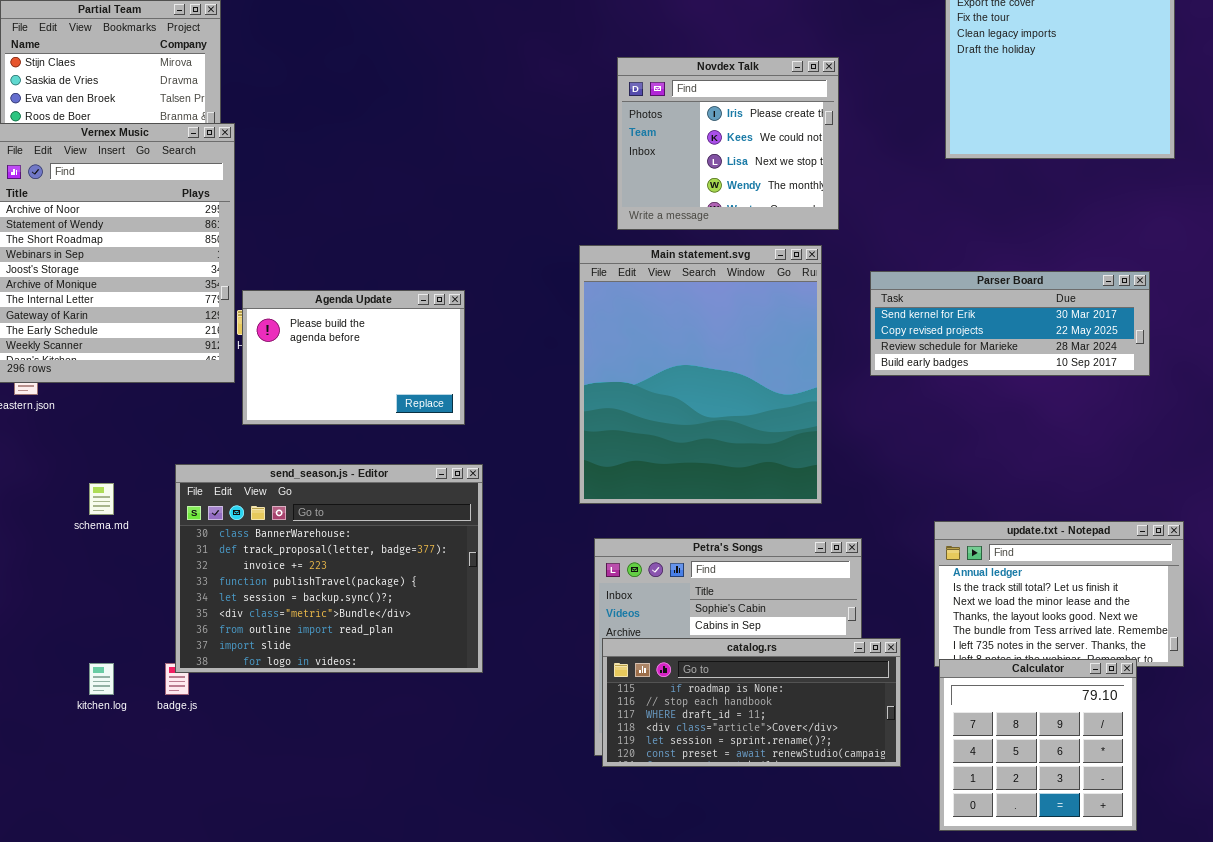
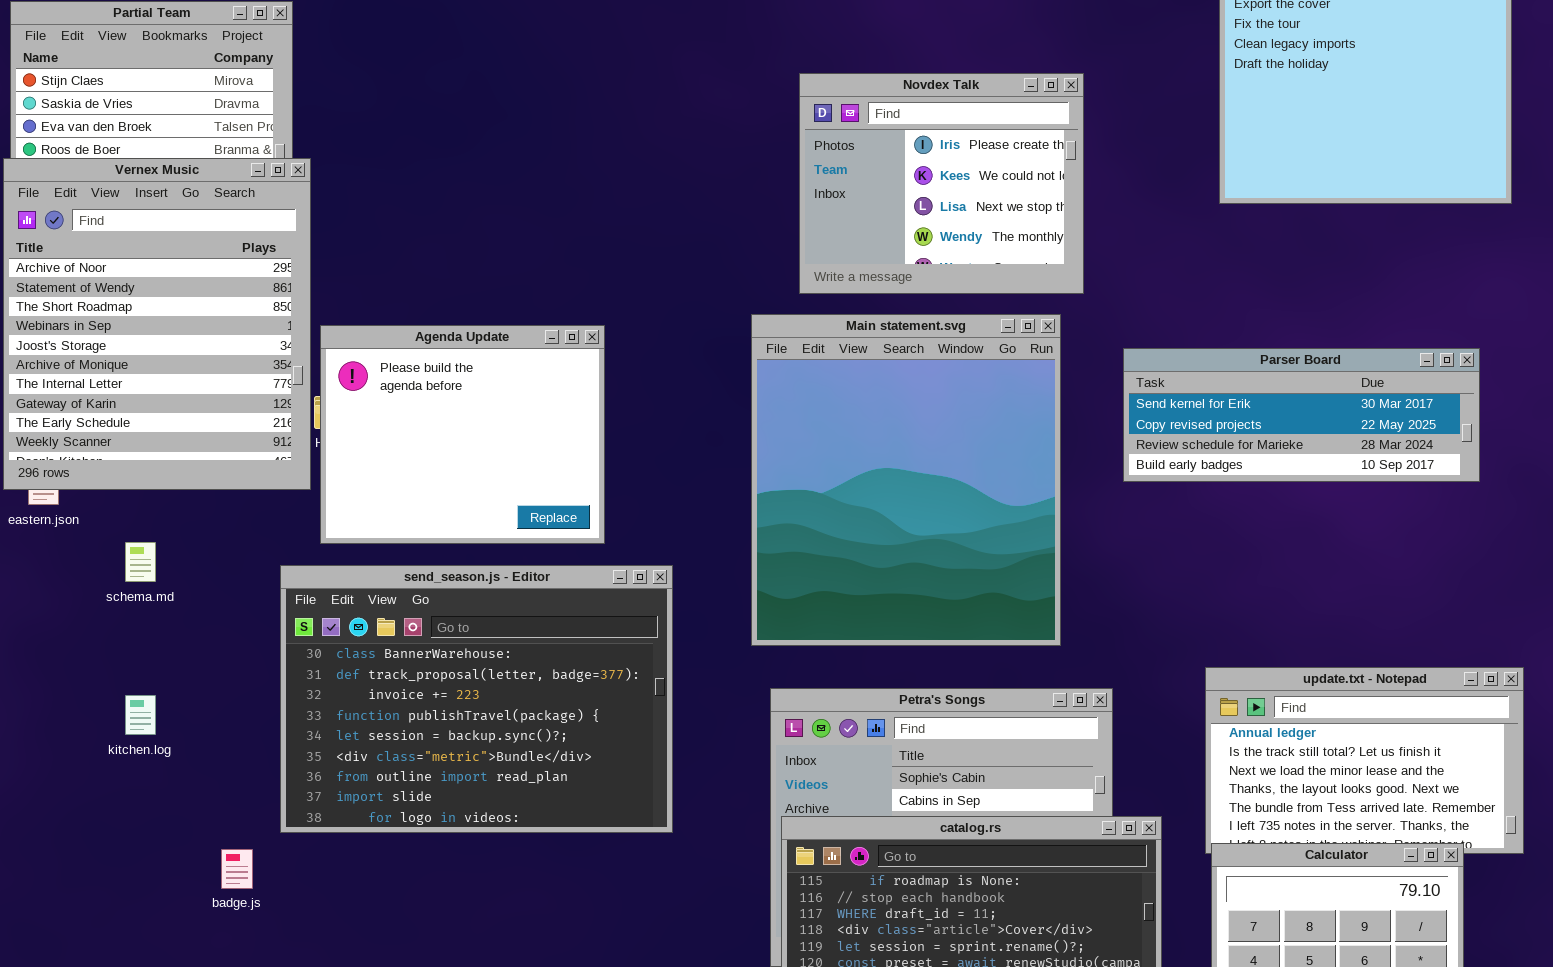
Agenda Update: [242,290,465,425] -> [320,325,605,544], resized
send_season.js - Editor: [175,464,483,673] -> [280,565,673,833], moved
schema.md: [89,483,114,515] -> [125,542,156,582], moved
kitchen.log: [89,663,114,695] -> [125,695,156,735], moved

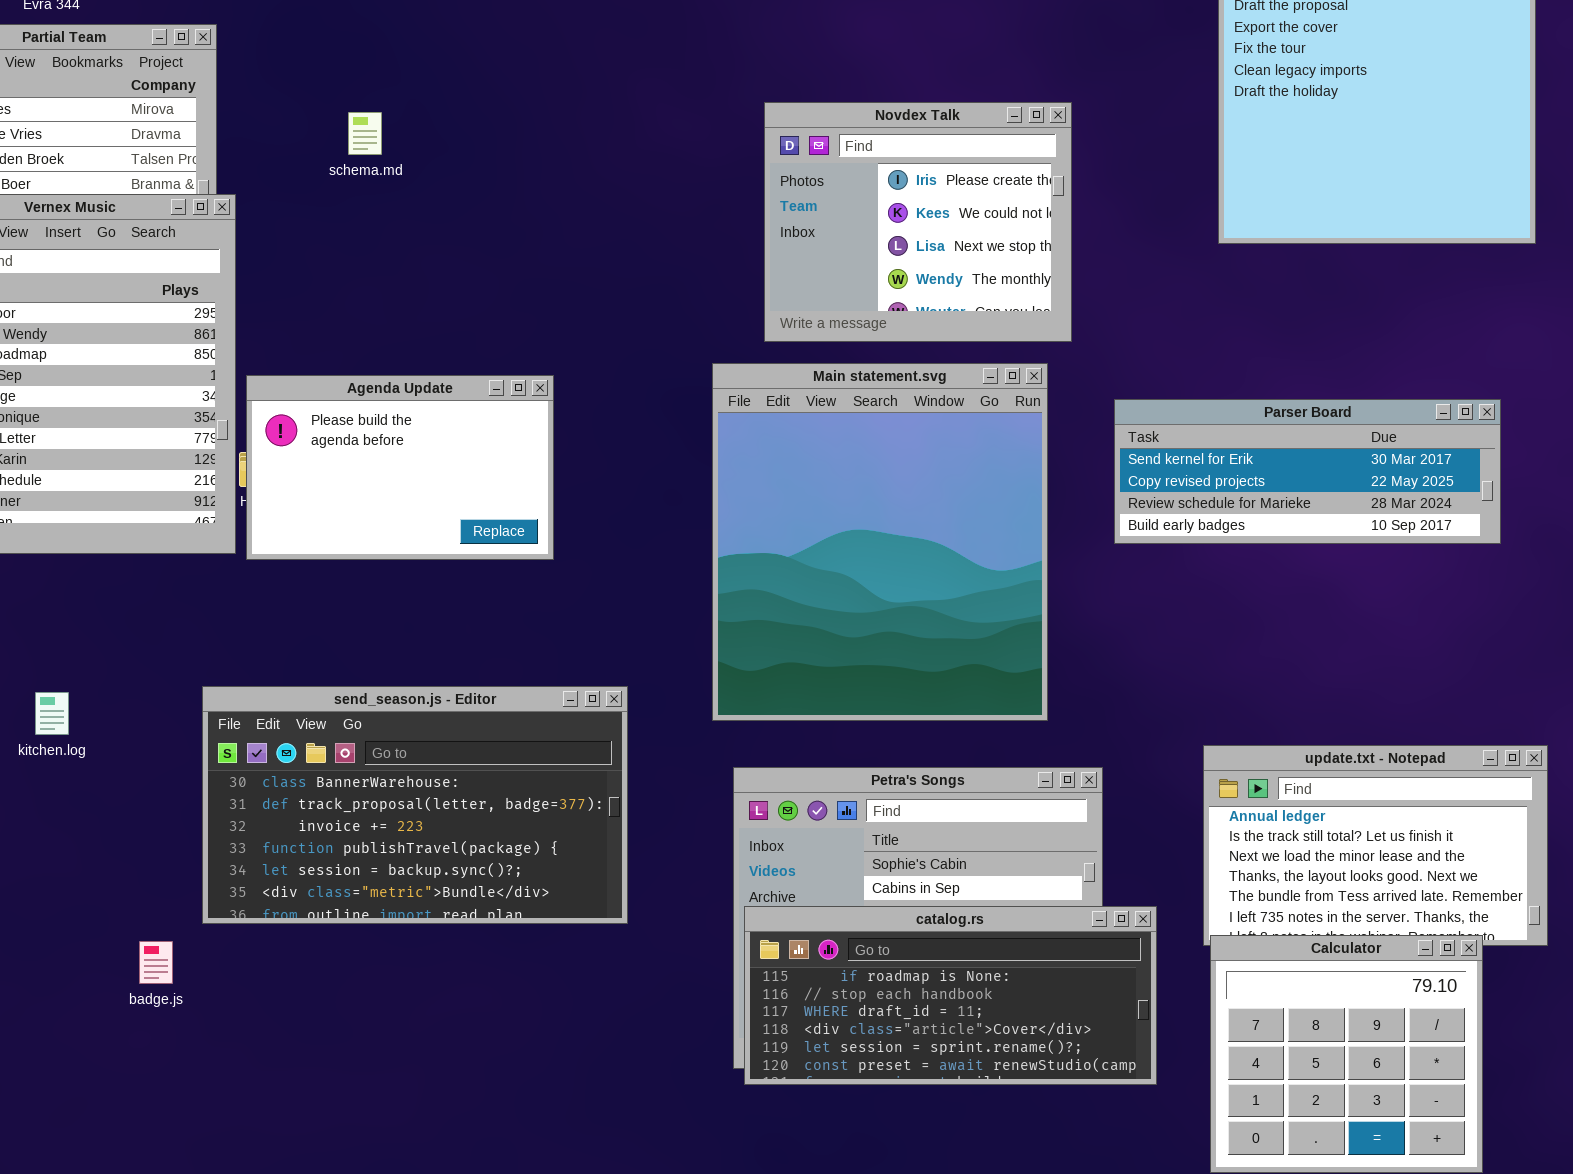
Agenda Update: [320,325,605,544] -> [246,375,554,560], resized
schema.md: [125,542,156,582] -> [348,112,382,155], moved
send_season.js - Editor: [280,565,673,833] -> [202,686,628,924], resized
kitchen.log: [125,695,156,735] -> [35,692,69,735], moved

